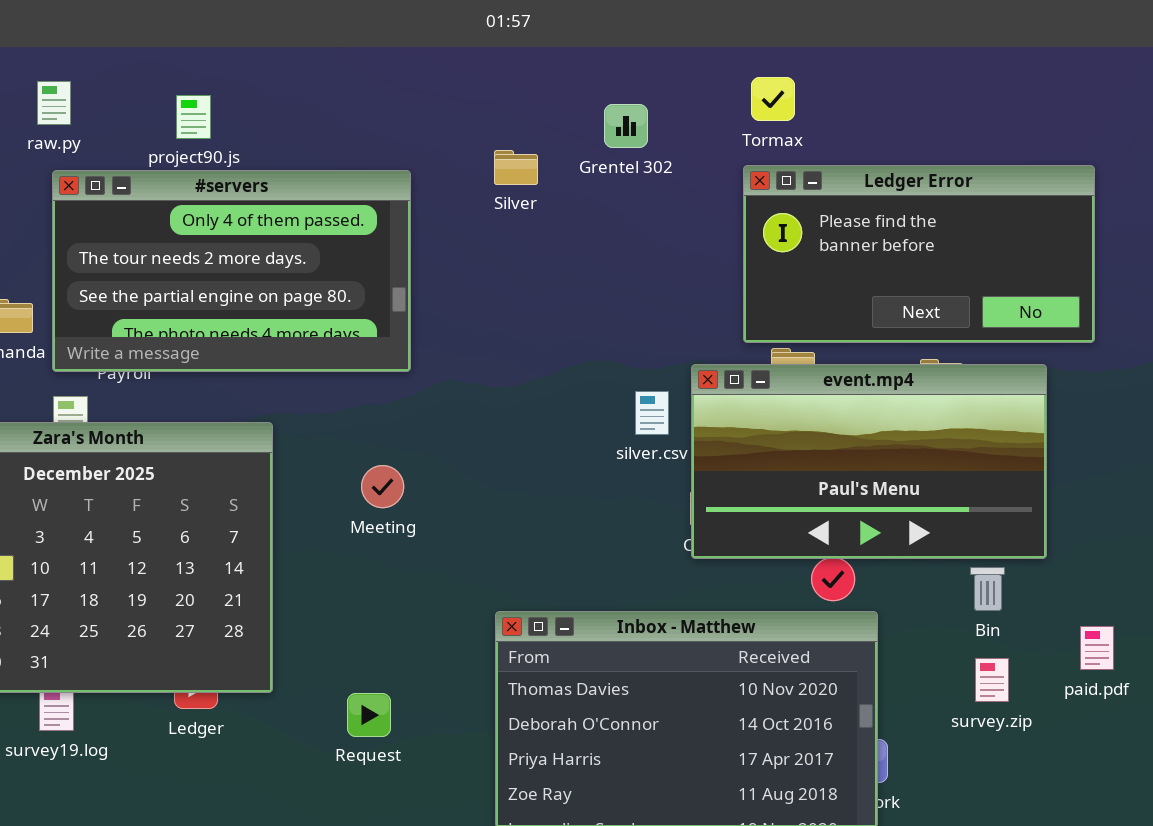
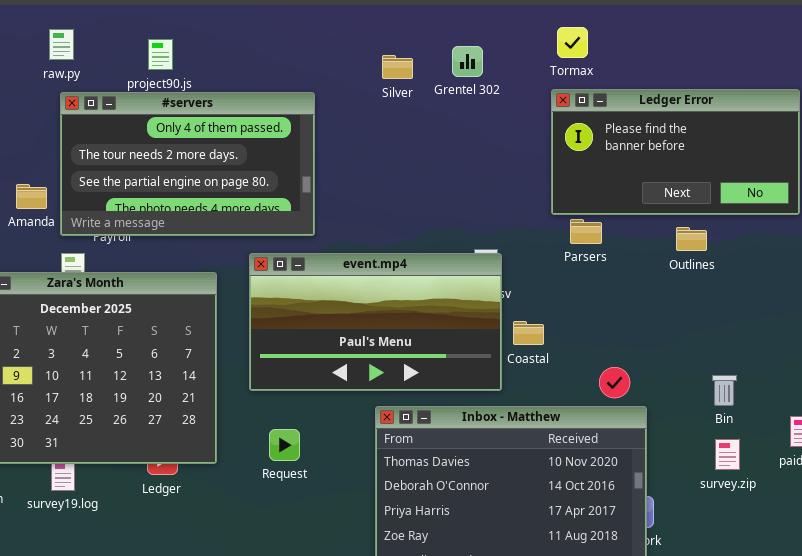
Silver: [494,150,538,185] -> [382,55,413,79], moved
event.mp4: [691,364,1047,559] -> [249,253,502,391], moved
Request: [347,693,391,737] -> [269,429,300,461], moved

